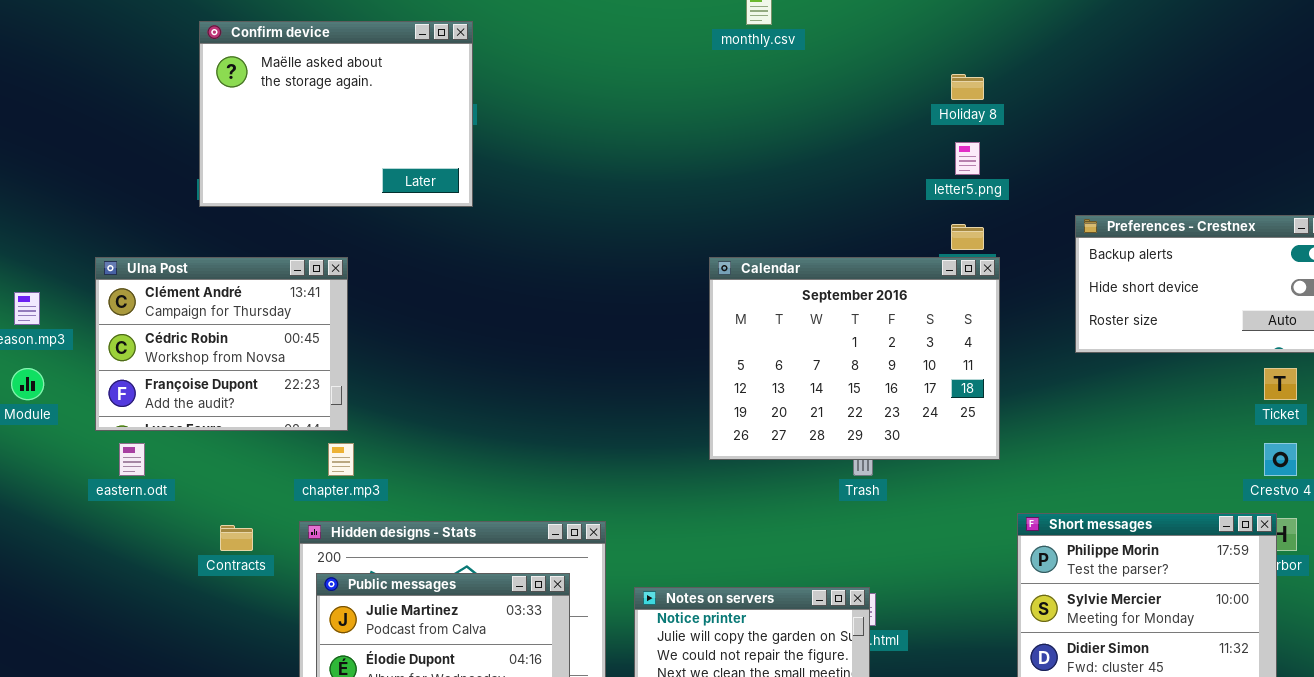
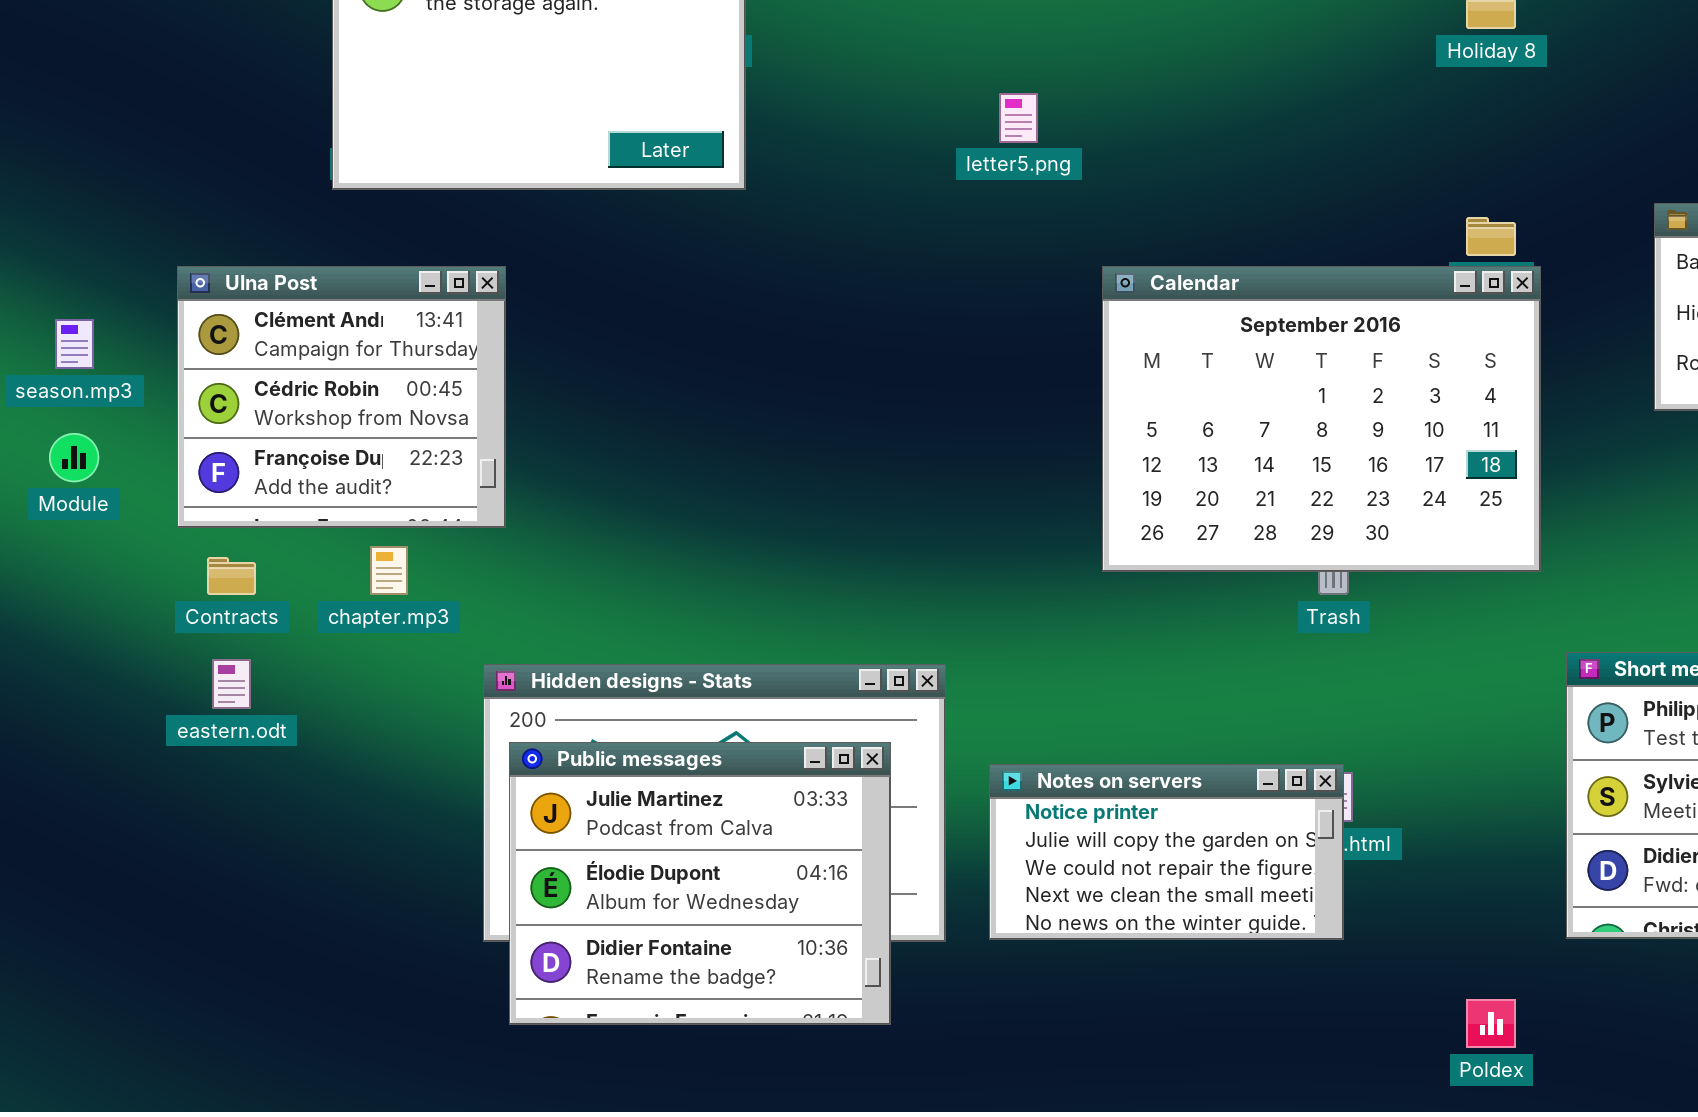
letter5.png: [955,142,980,175] -> [999,93,1038,143], moved
Ulna Post: [95,257,348,431] -> [177,266,506,528], resized
eastern.odt: [119,443,145,476] -> [212,659,251,709], moved
chapter.mp3: [328,443,354,476] -> [370,546,408,595], moved
Contracts: [220,525,253,551] -> [207,557,256,595], moved

